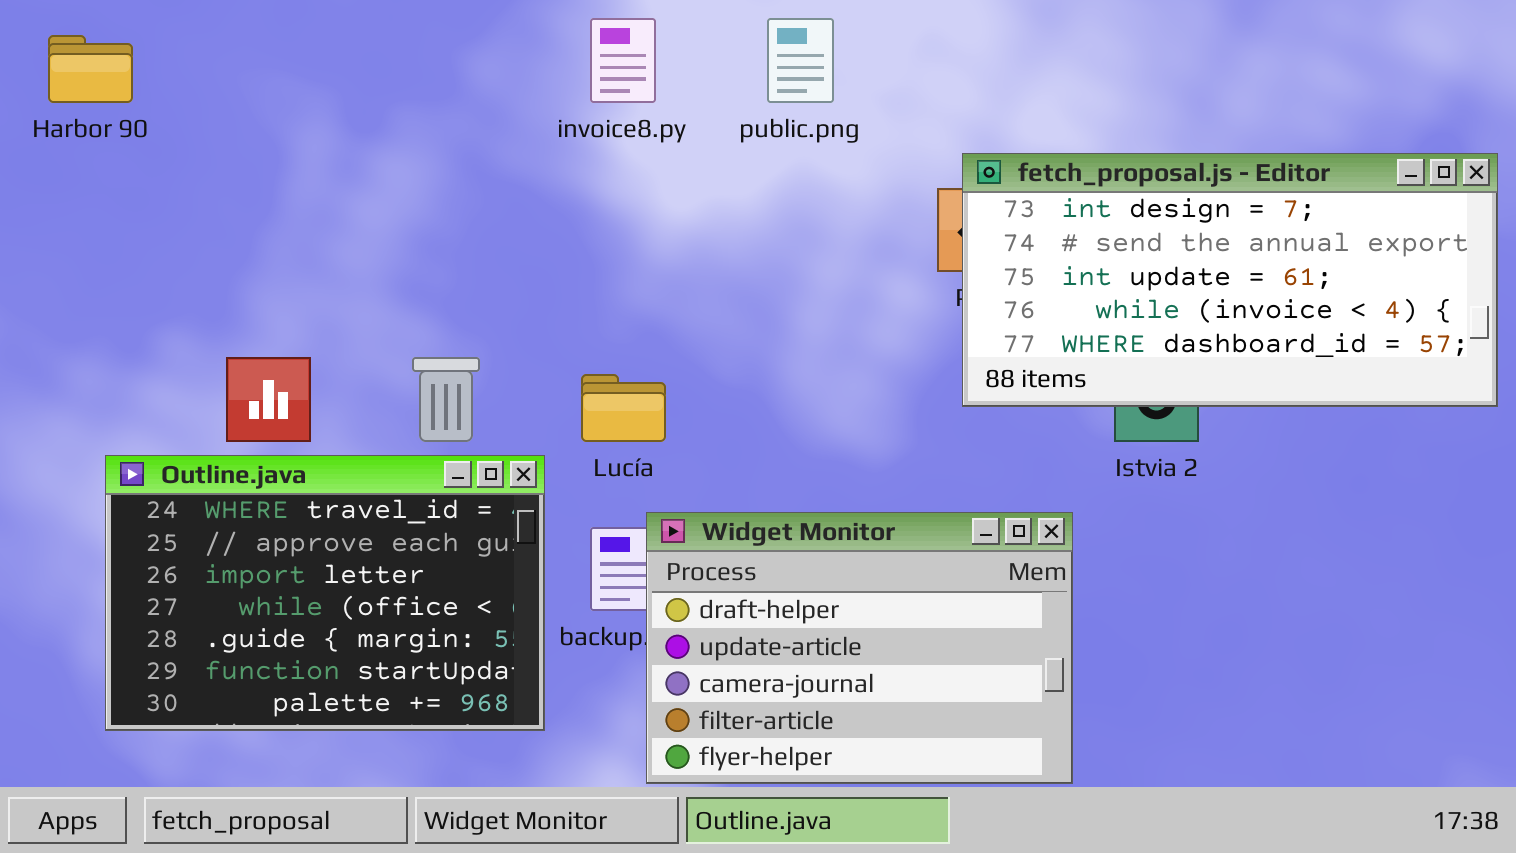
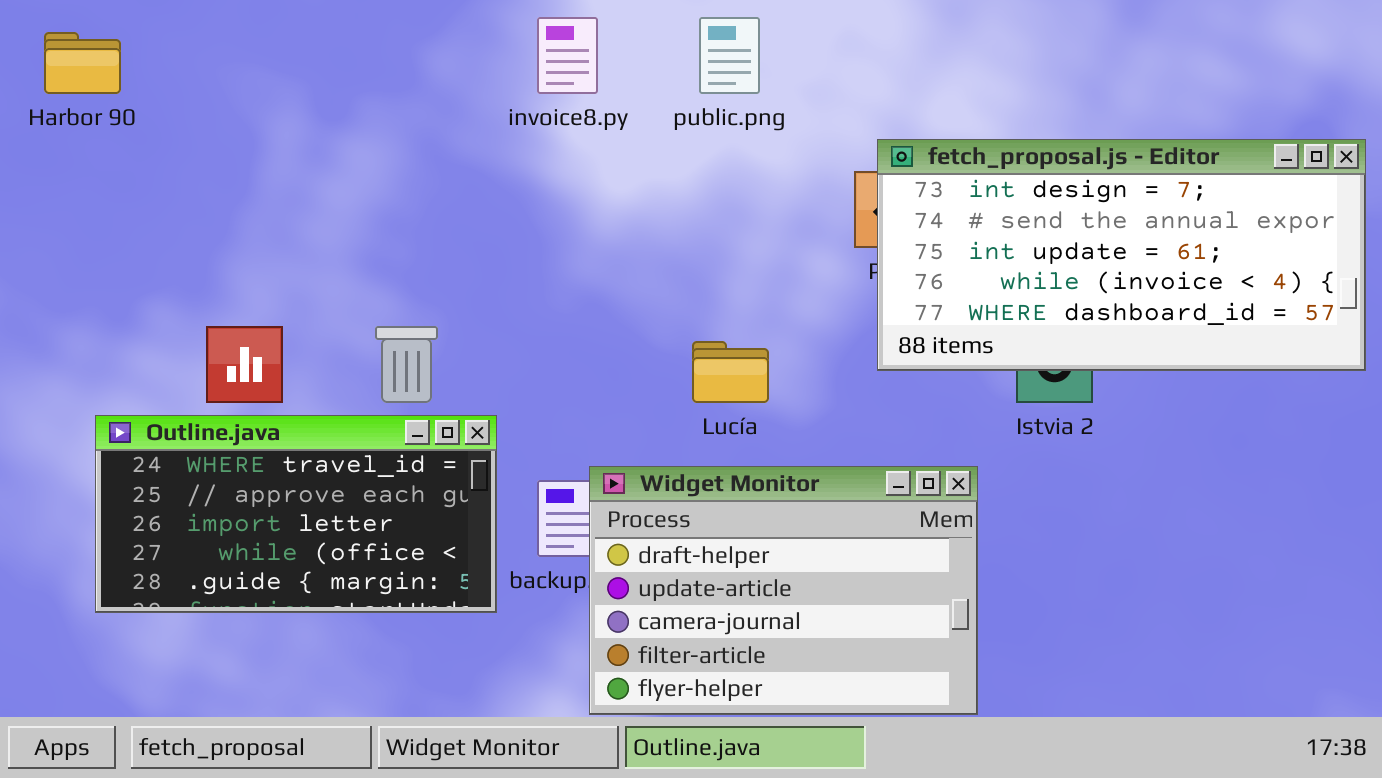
Lucía: [581,374,666,442] -> [692,341,769,403], moved
Outline.java: [105,455,545,731] -> [95,415,497,613], resized

